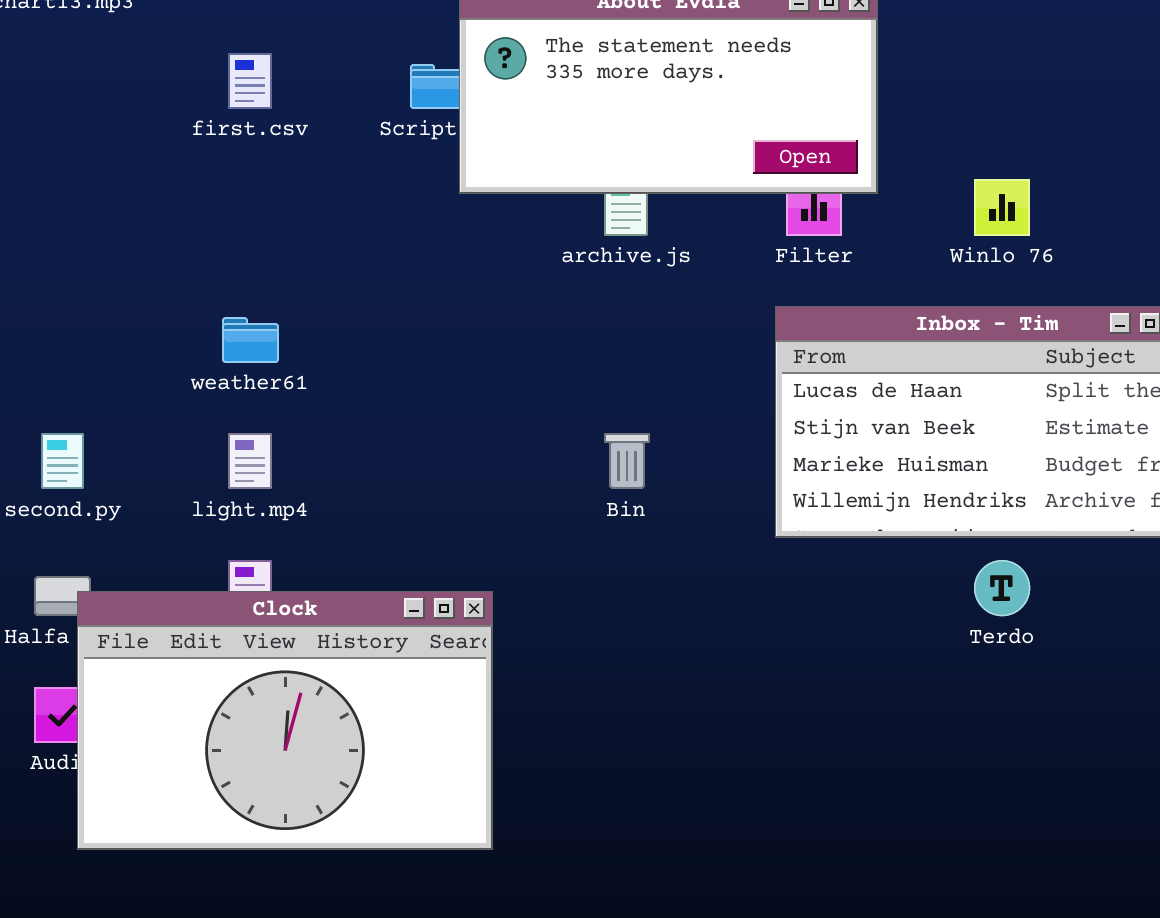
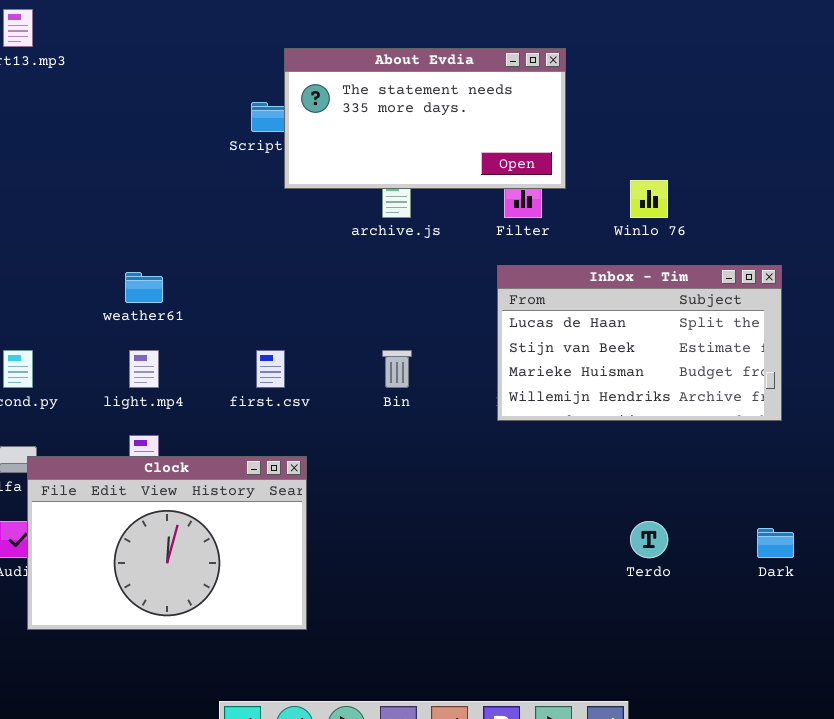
first.csv: [228,53,272,109] -> [256,350,285,388], moved
Terdo: [974,560,1030,616] -> [630,521,668,558], moved

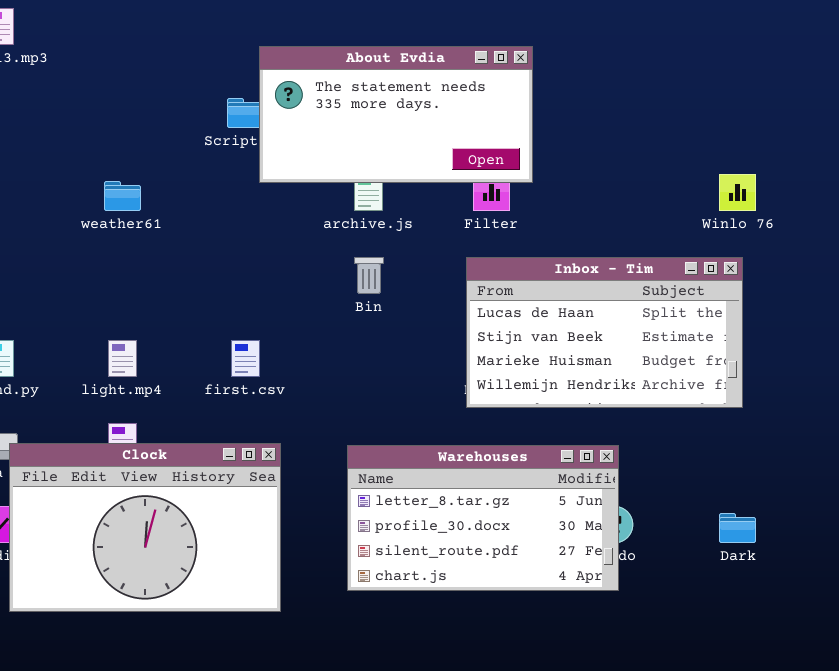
Winlo 76: [630,180,668,218] -> [719,174,756,211], moved
weather61: [125,272,163,303] -> [104,181,141,211], moved
Bin: [382,350,412,388] -> [354,257,384,294], moved
Warehouses: none -> [347,445,619,591], opened

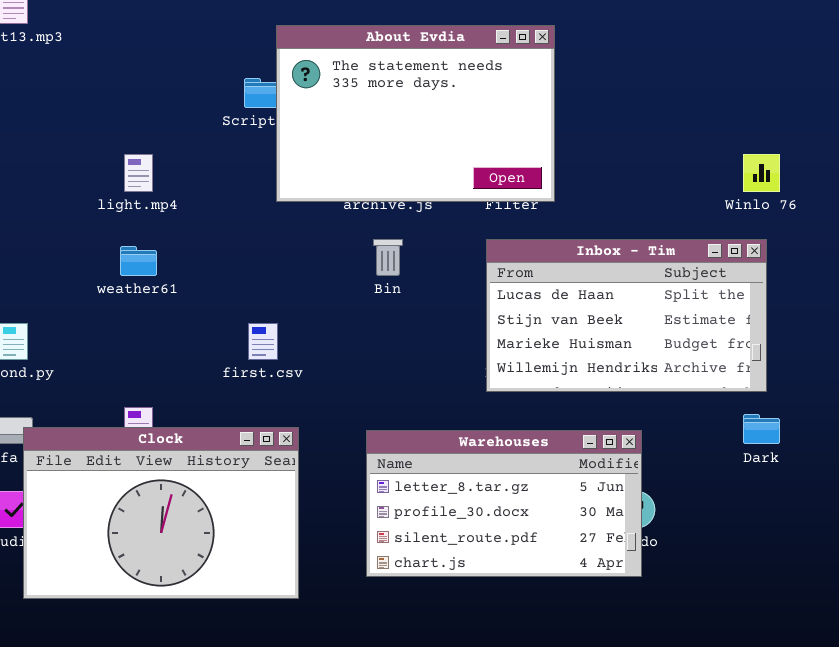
About Evdia: [259,46,533,183] -> [276,25,555,202], resized
weather61: [104,181,141,211] -> [120,246,157,276], moved
light.mp4: [108,340,137,377] -> [124,154,153,192], moved
Dark: [719,513,756,543] -> [743,414,780,444], moved

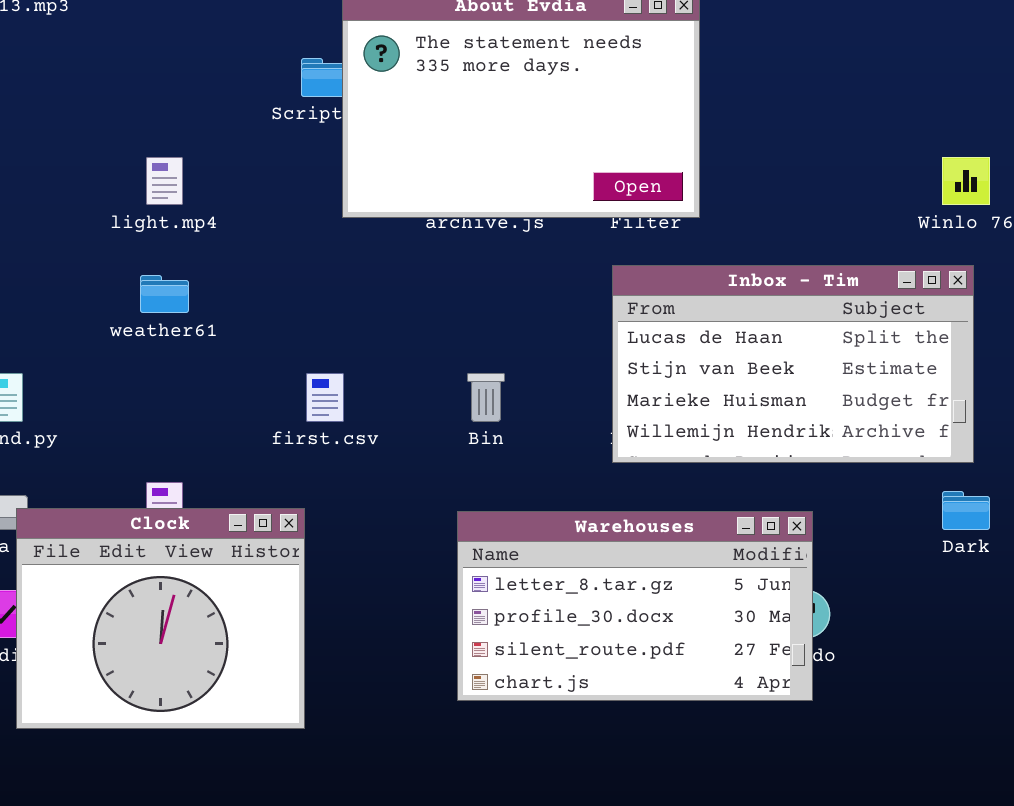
Bin: [373,239,403,276] -> [467,373,505,422], moved
Clock: [23,427,299,599] -> [16,508,305,729], resized

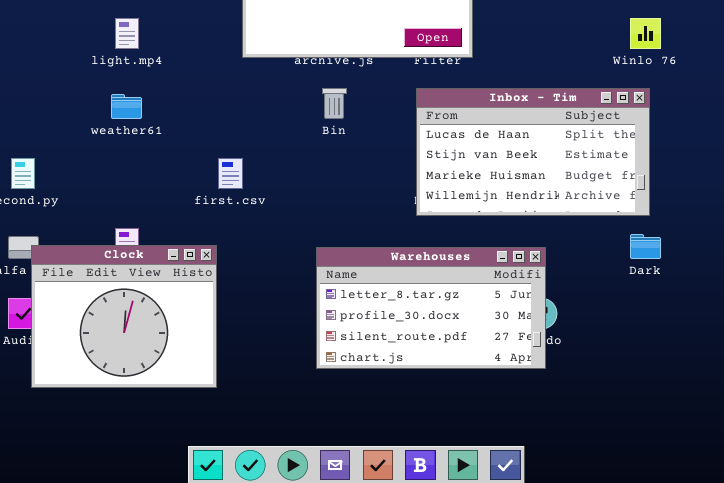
Bin: [467,373,505,422] -> [322,88,347,119], moved

